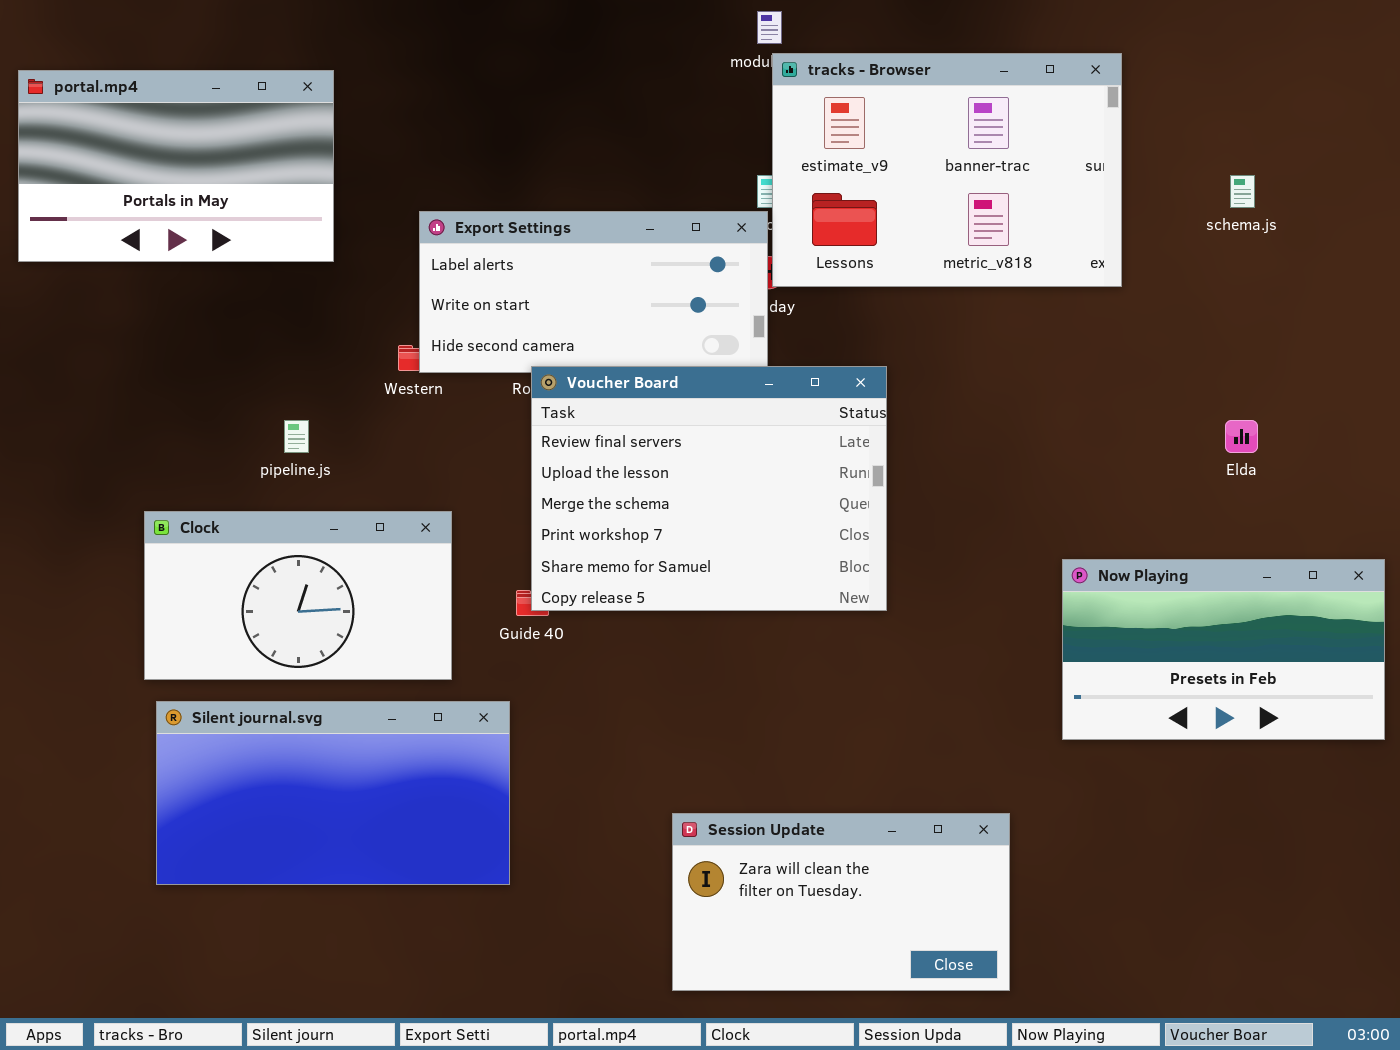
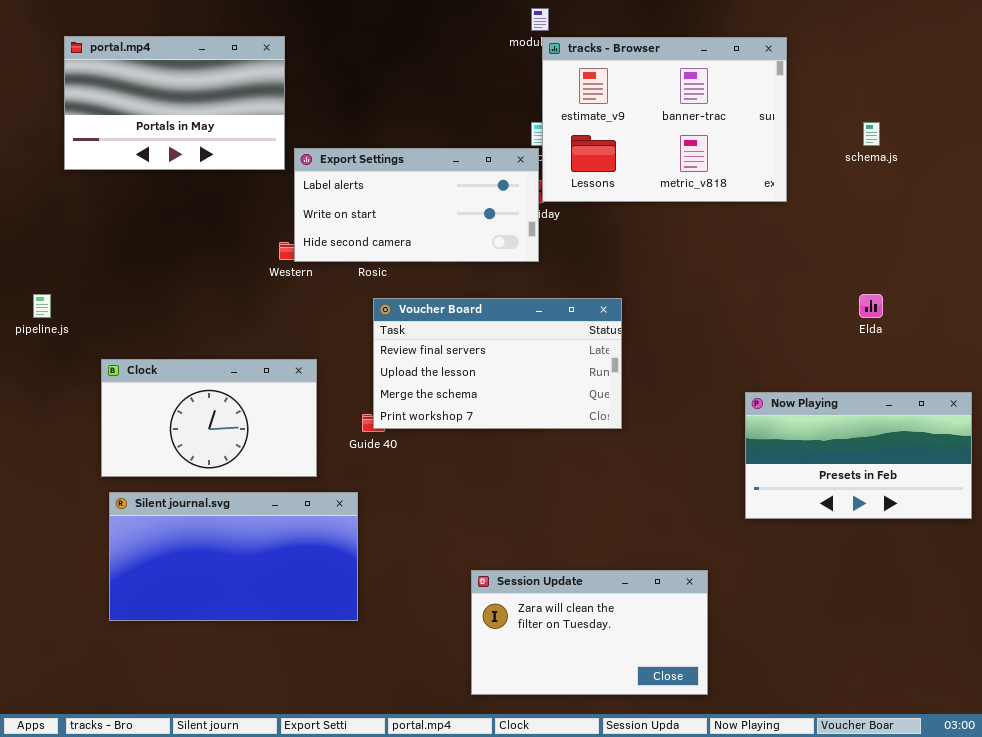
portal.mp4: [18,70,334,262] -> [64,36,285,170], moved
Voucher Board: [531,366,887,611] -> [373,298,622,429], resized
pipeline.js: [284,420,309,453] -> [33,294,51,318], moved

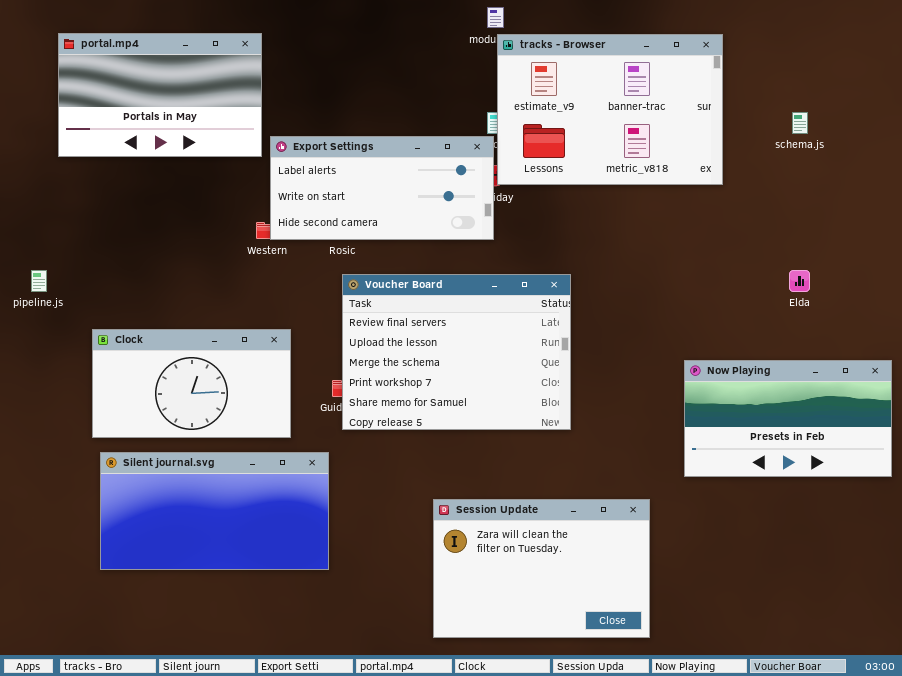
Voucher Board: [373,298,622,429] -> [342,274,571,430], resized
Session Update: [471,570,708,695] -> [433,499,650,638], resized

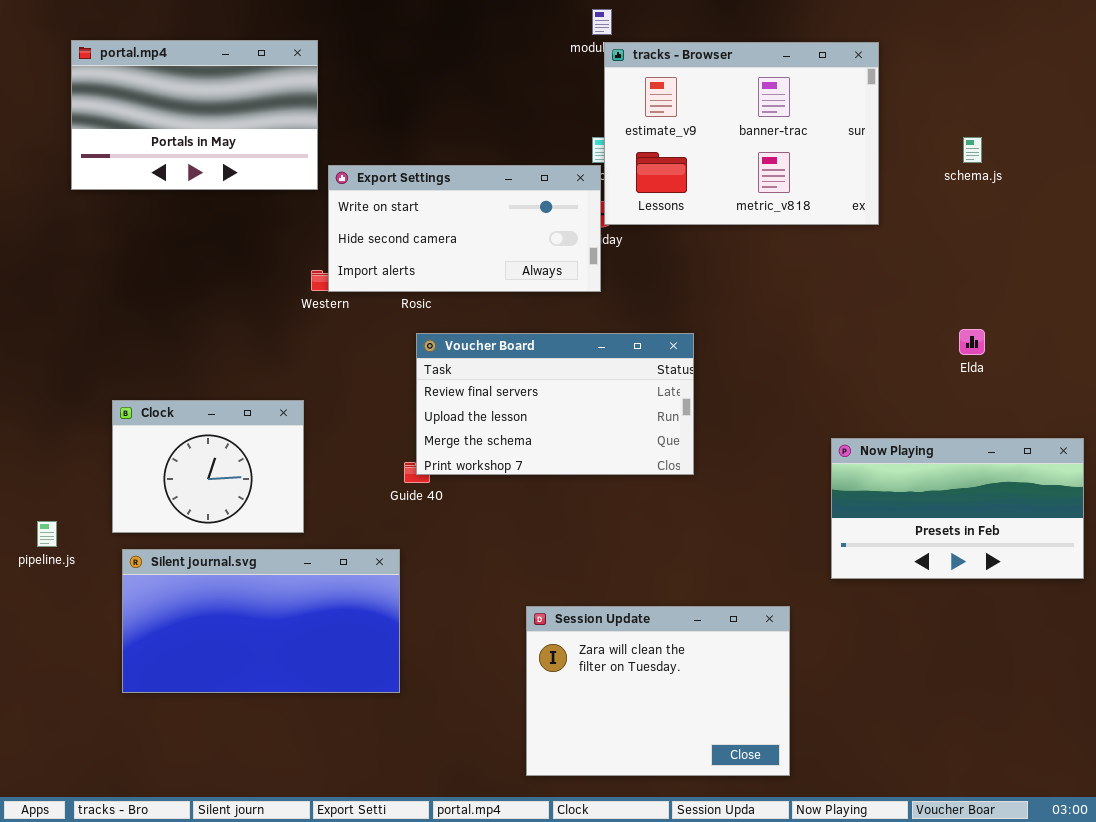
Export Settings: [270,136,494,240] -> [328,165,601,292], scrolled down 1 row
pipeline.js: [31,270,47,292] -> [37,521,57,547], moved
Voucher Board: [342,274,571,430] -> [416,333,694,475], resized
Clock: [92,329,291,438] -> [112,400,304,533], resized

